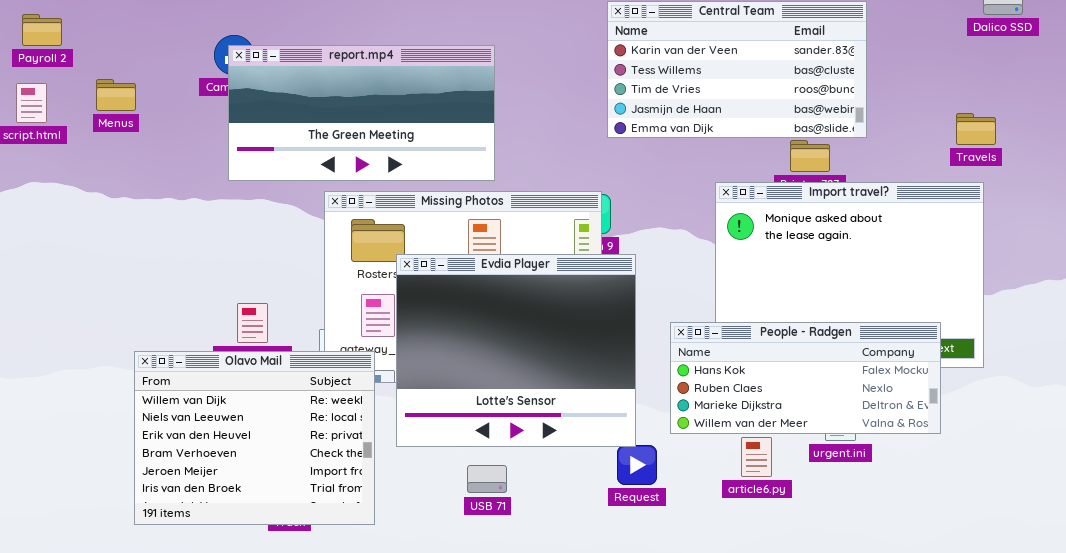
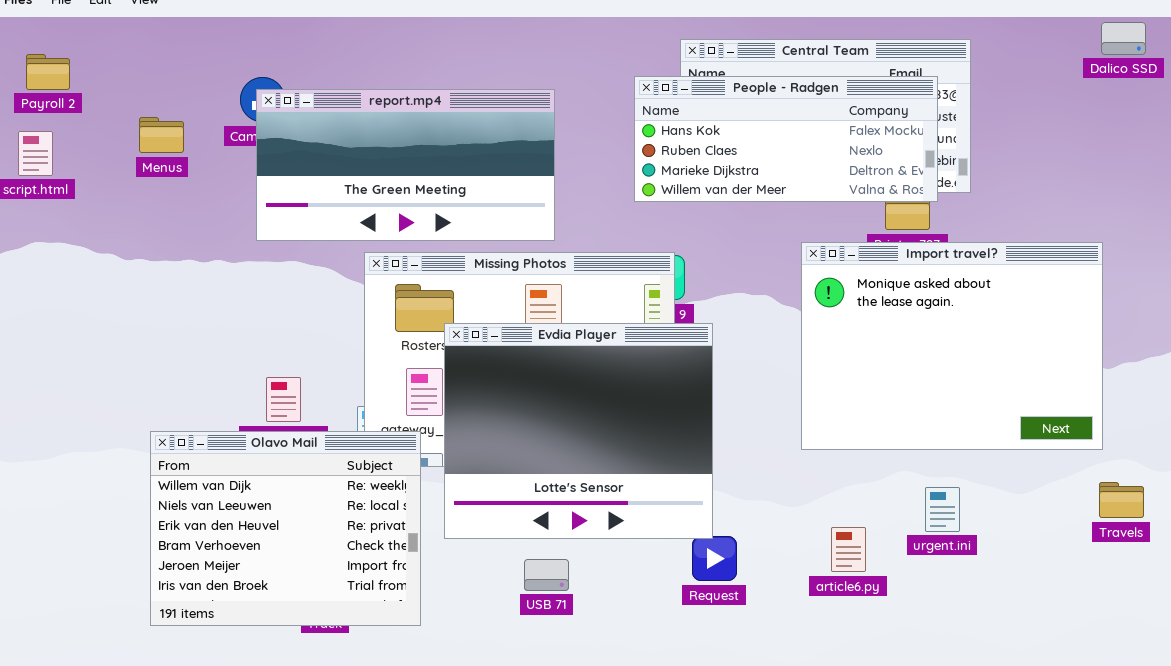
Menus: [96,79,136,111] -> [139,117,184,153], moved
Travels: [956,113,996,145] -> [1099,482,1144,518], moved
People - Radgen: [670,322,941,434] -> [634,76,938,202], moved

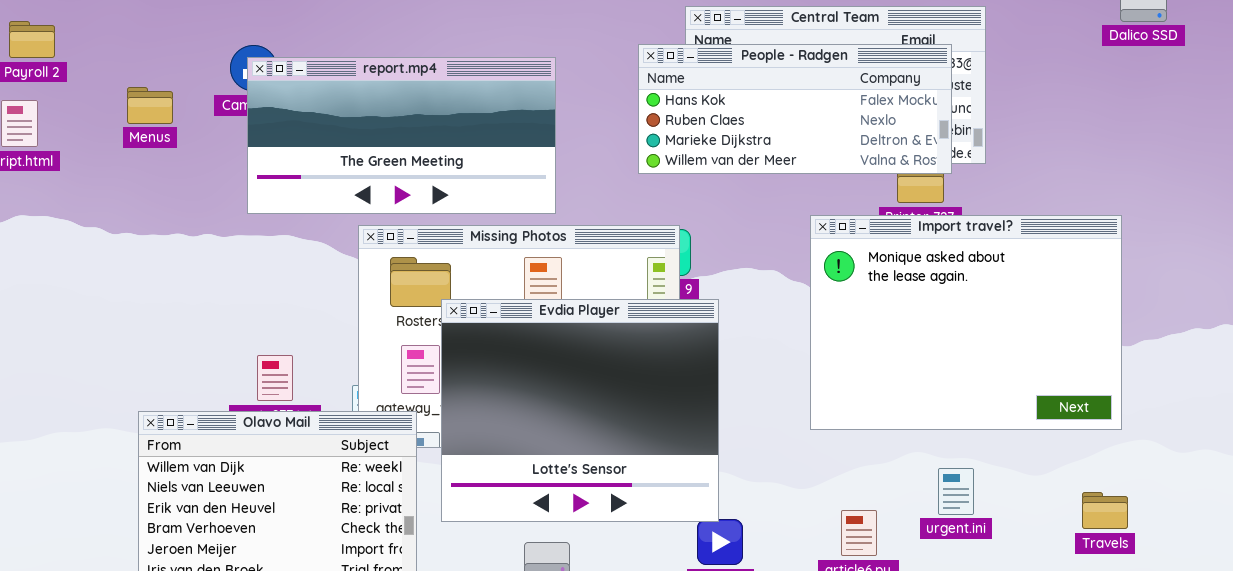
Travels: [1099,482,1144,518] -> [1082,492,1128,529], moved

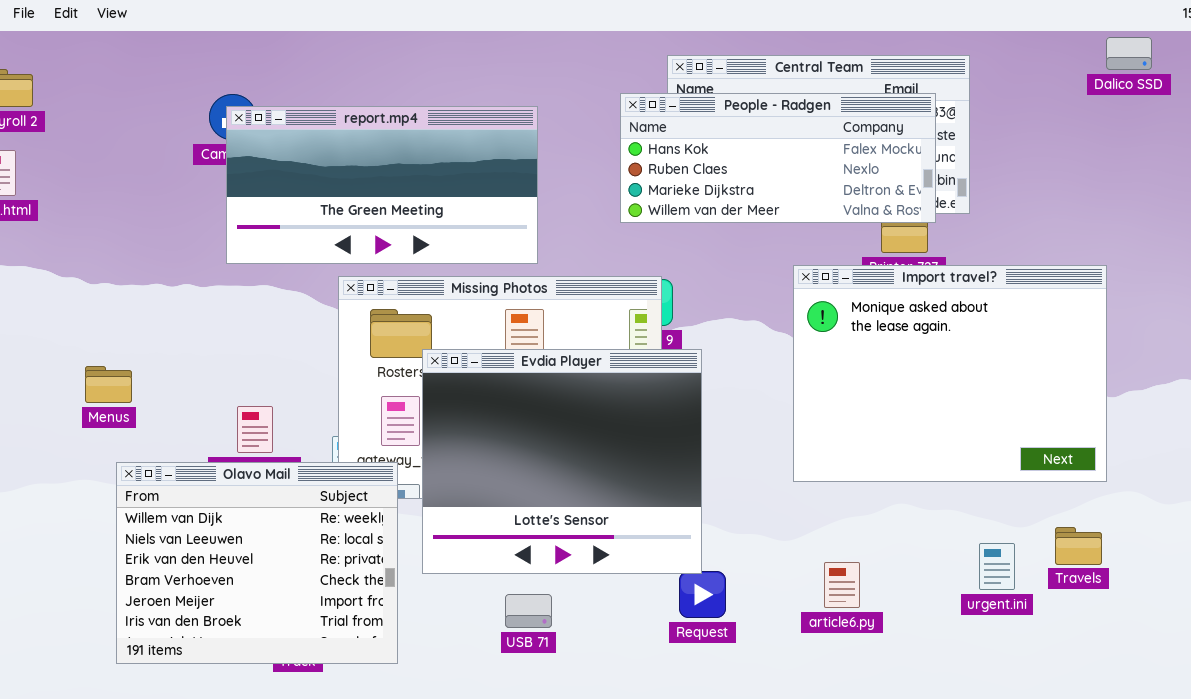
Menus: [127,87,173,124] -> [85,366,132,403], moved
urgent.ini: [938,468,974,515] -> [979,543,1015,590], moved
Travels: [1082,492,1128,529] -> [1055,527,1102,565], moved

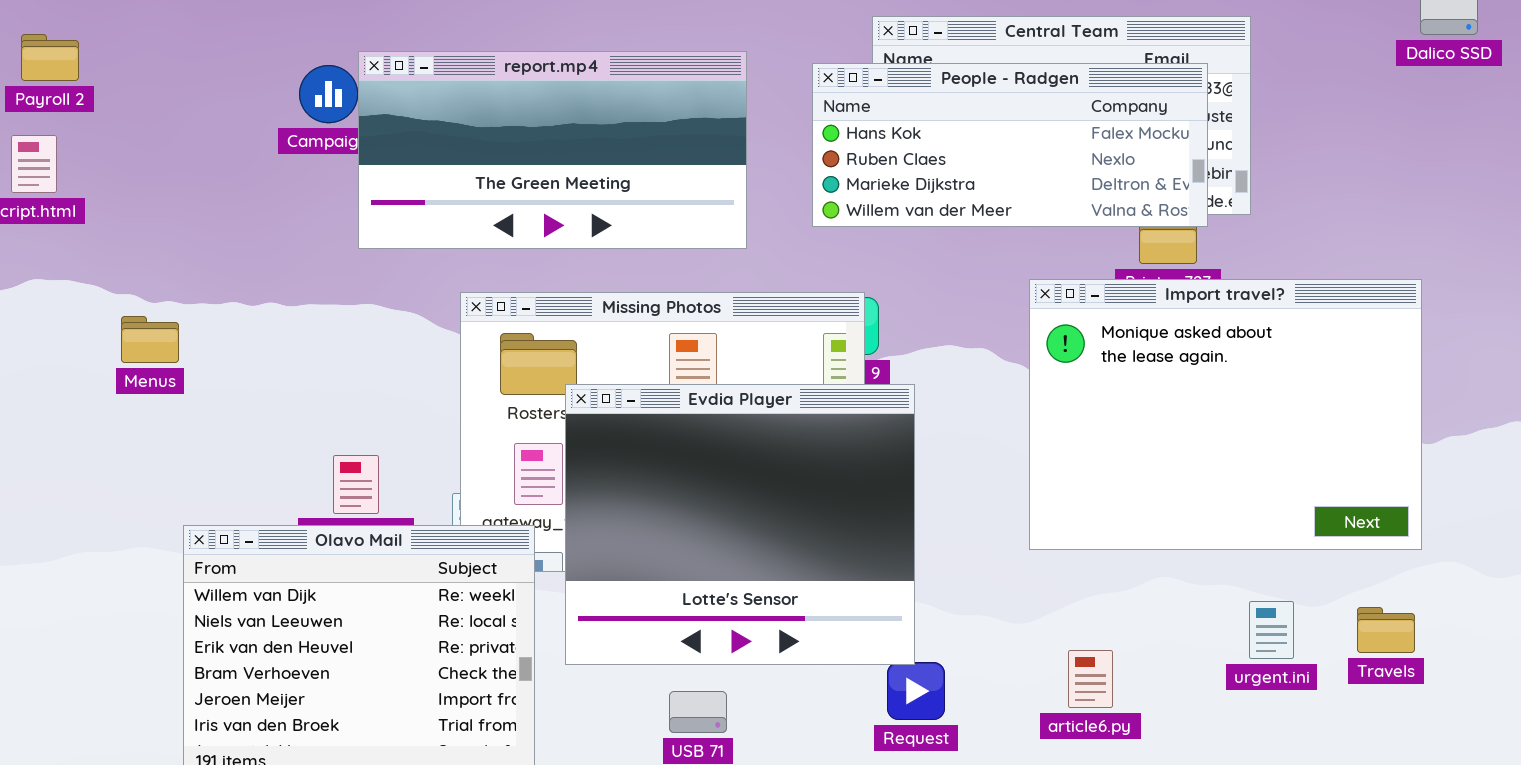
report.mp4: [226,106,538,264] -> [358,51,747,249], moved
Menus: [85,366,132,403] -> [121,316,179,363], moved
urgent.ini: [979,543,1015,590] -> [1249,601,1294,659], moved

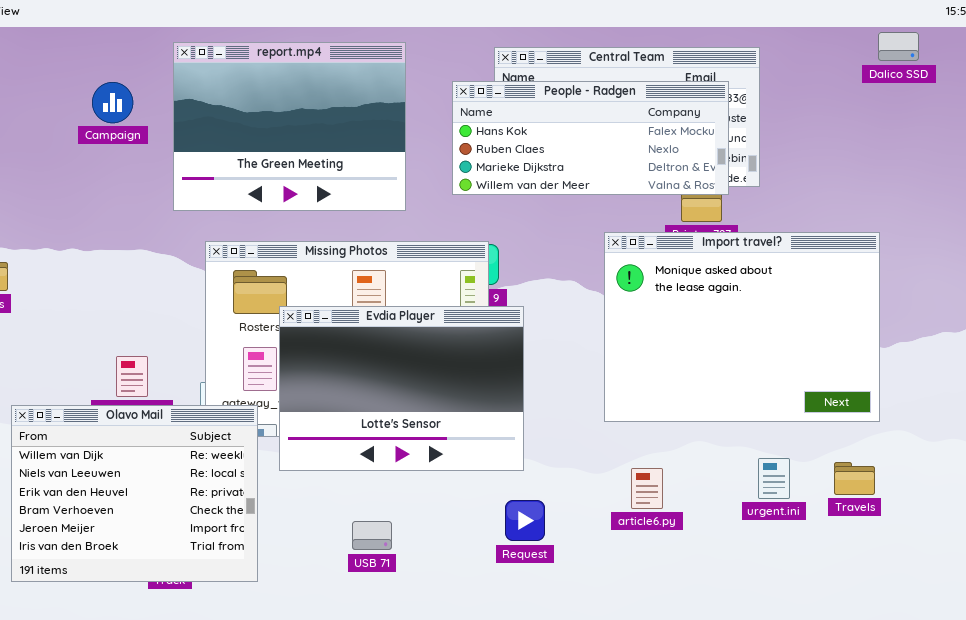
report.mp4: [358,51,747,249] -> [173,42,406,211], resized
Evdia Player: [565,384,915,665] -> [279,306,524,471], resized
article6.py: [1068,650,1113,708] -> [631,468,663,509], moved

